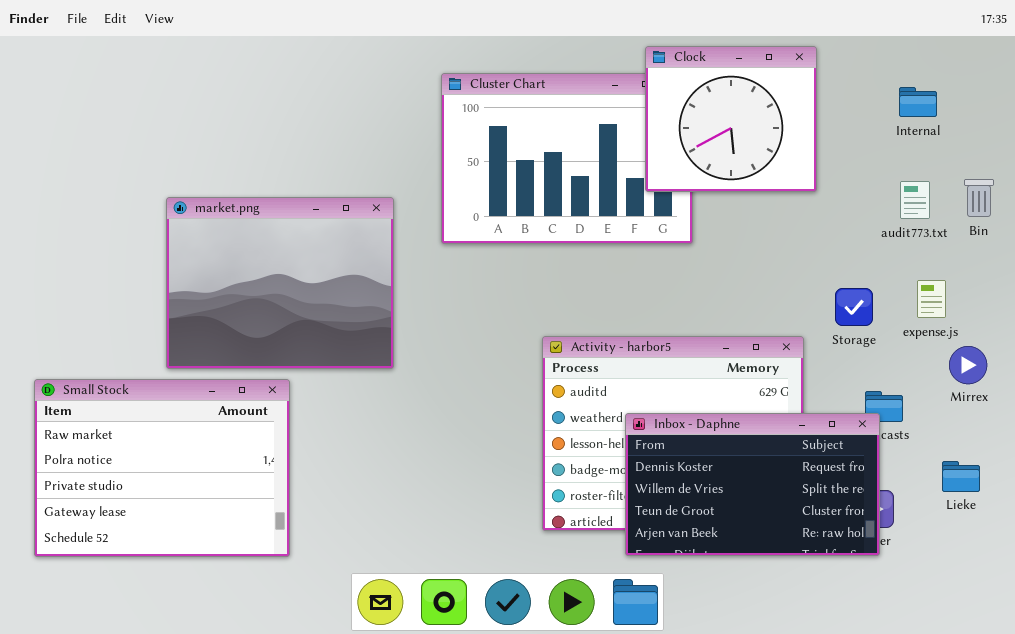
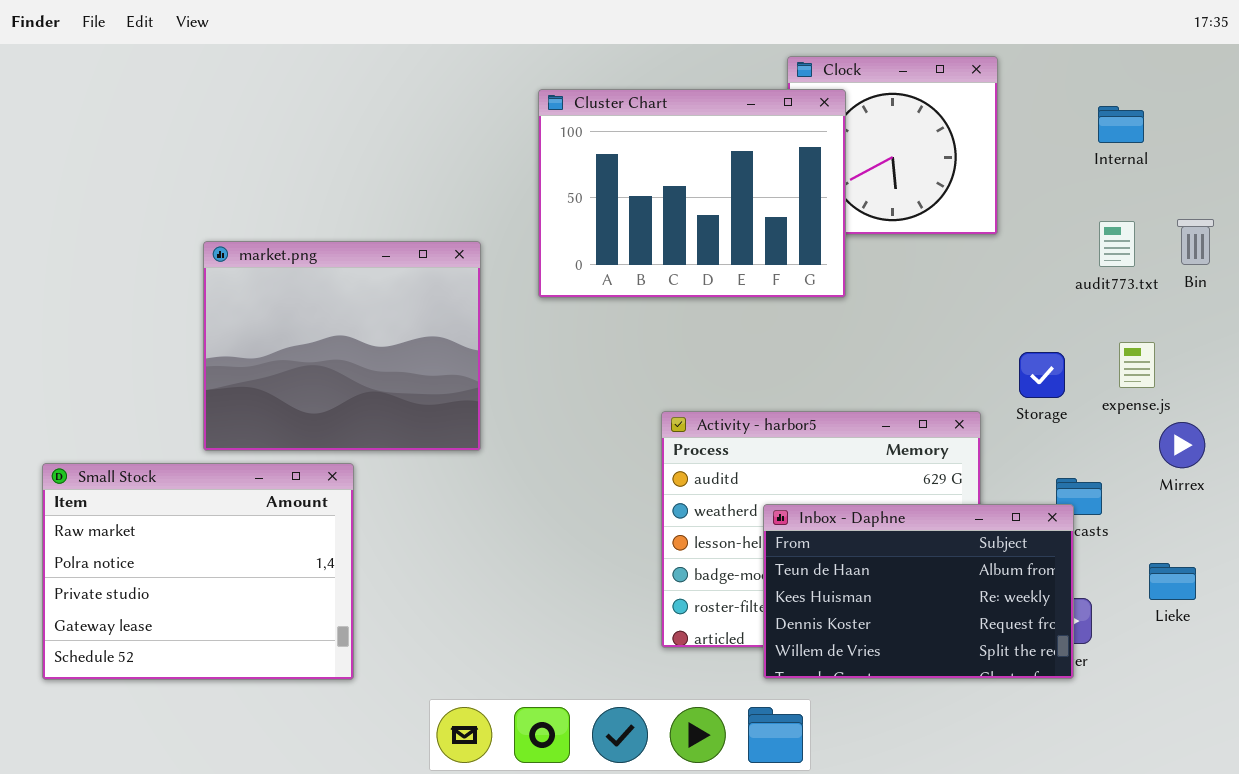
Cluster Chart: [441,73,693,244] -> [538,89,846,298], raised
Inbox - Daphne: [625,413,880,556] -> [763,504,1074,679], scrolled up 2 rows

